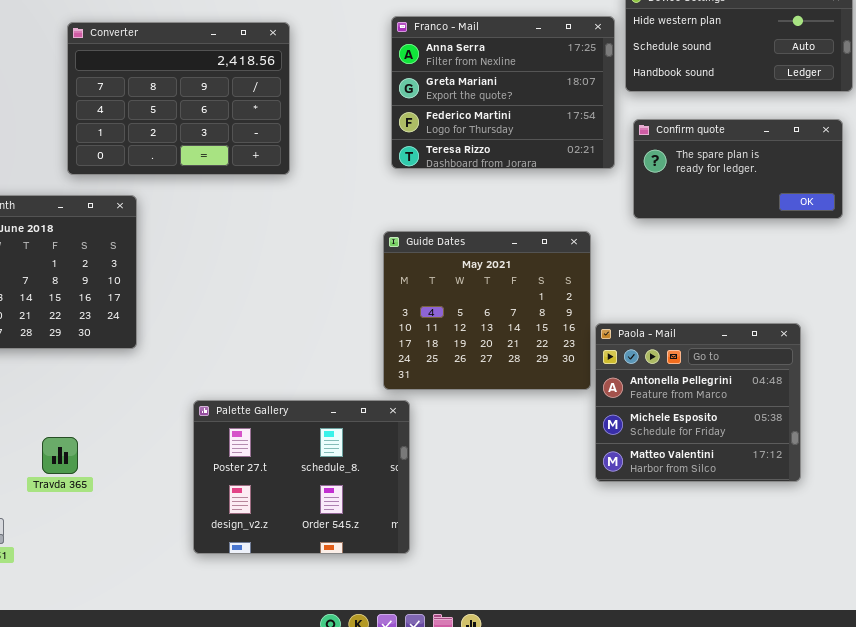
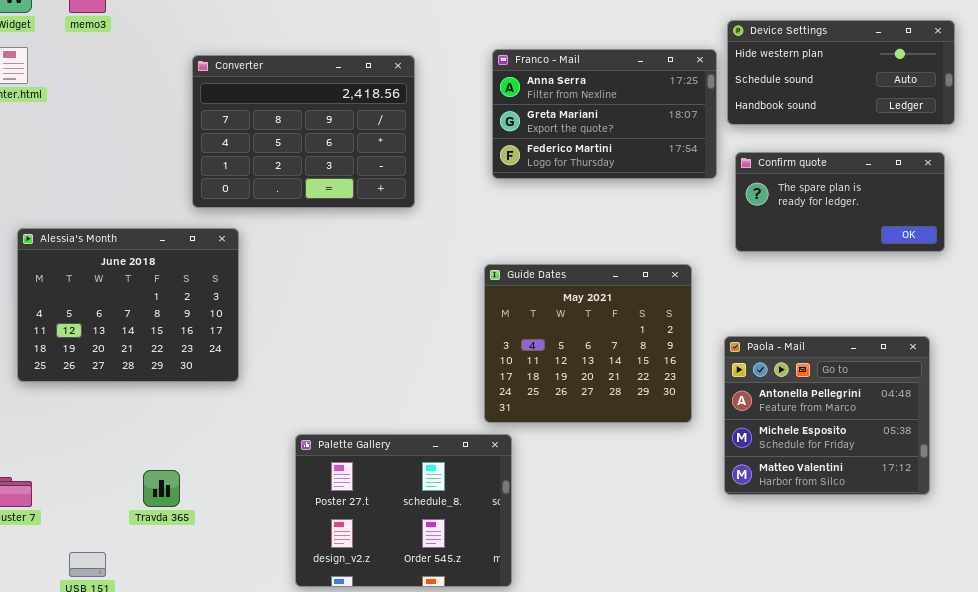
Franco - Mail: [391,16,615,169] -> [492,49,717,179], resized
Converter: [67,22,290,175] -> [192,55,415,208], moved
Paola - Mail: [595,323,801,482] -> [724,336,930,495], moved

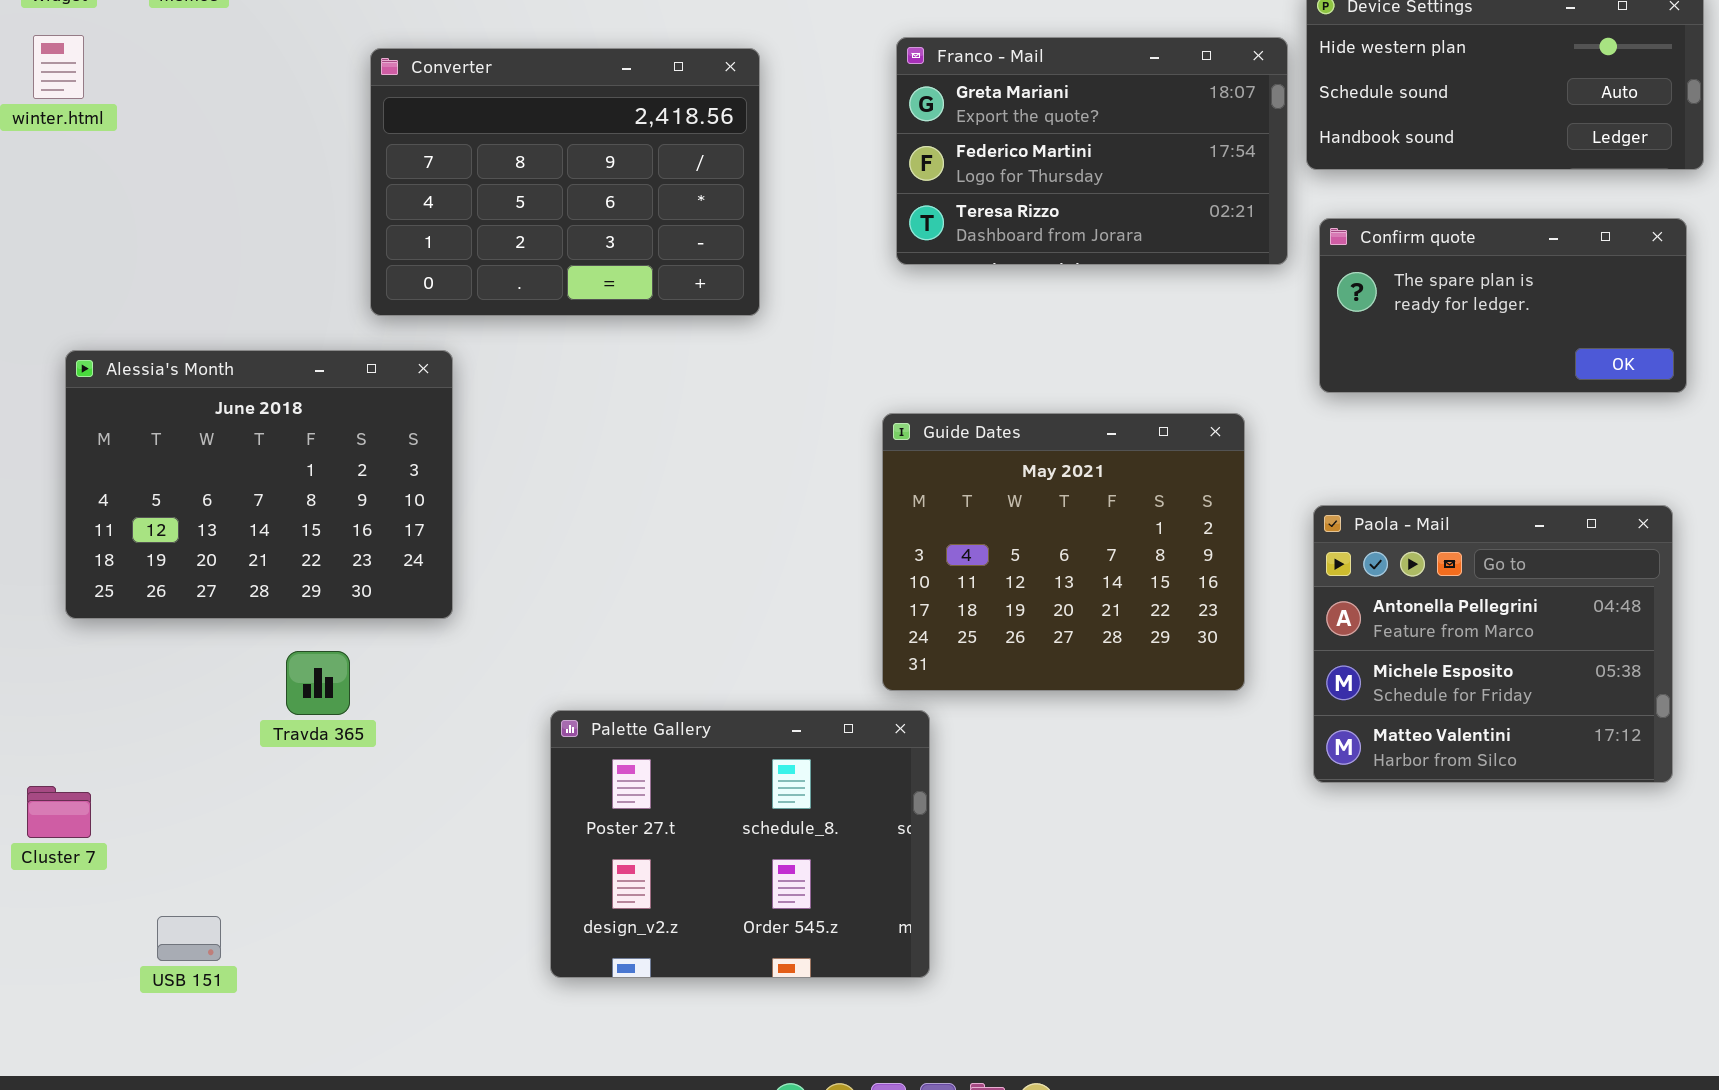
Franco - Mail: [492,49,717,179] -> [896,37,1288,265], scrolled down 1 row
Paola - Mail: [724,336,930,495] -> [1313,505,1673,783], moved
Travda 365: [143,470,180,507] -> [286,651,350,715], moved

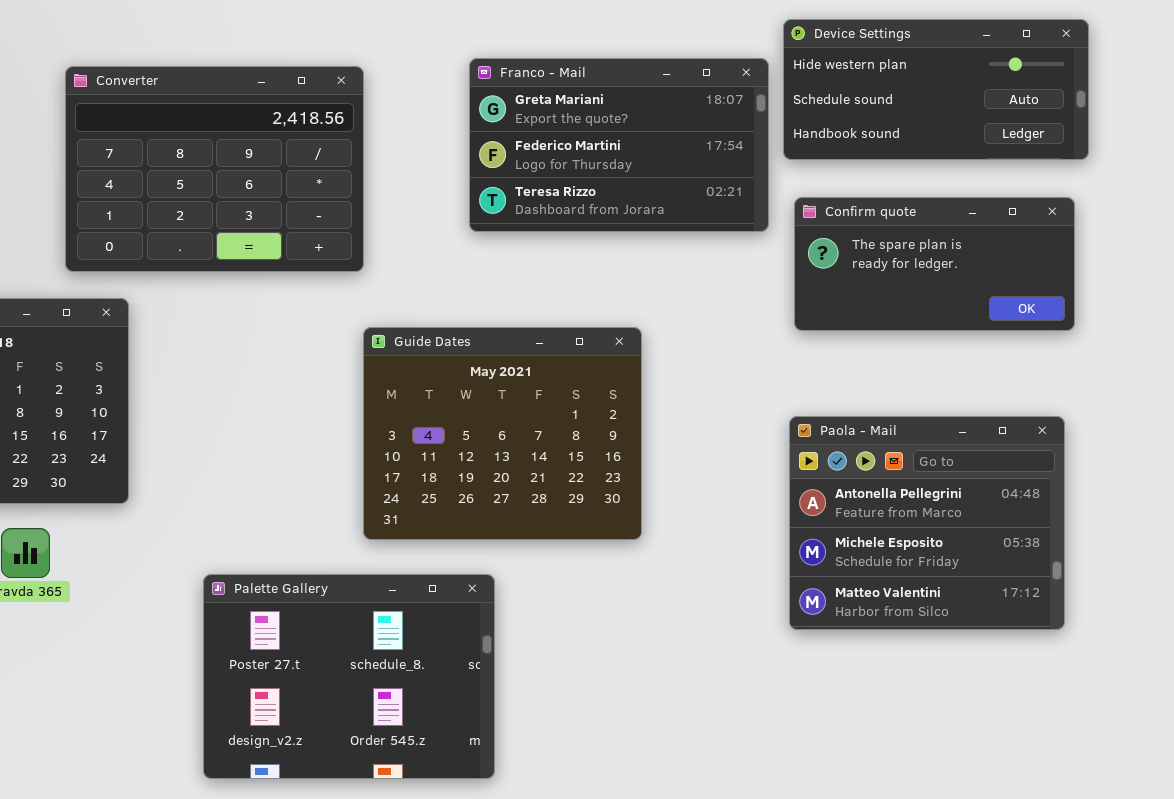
Guide Dates: [882,413,1245,691] -> [363,327,642,540], moved

